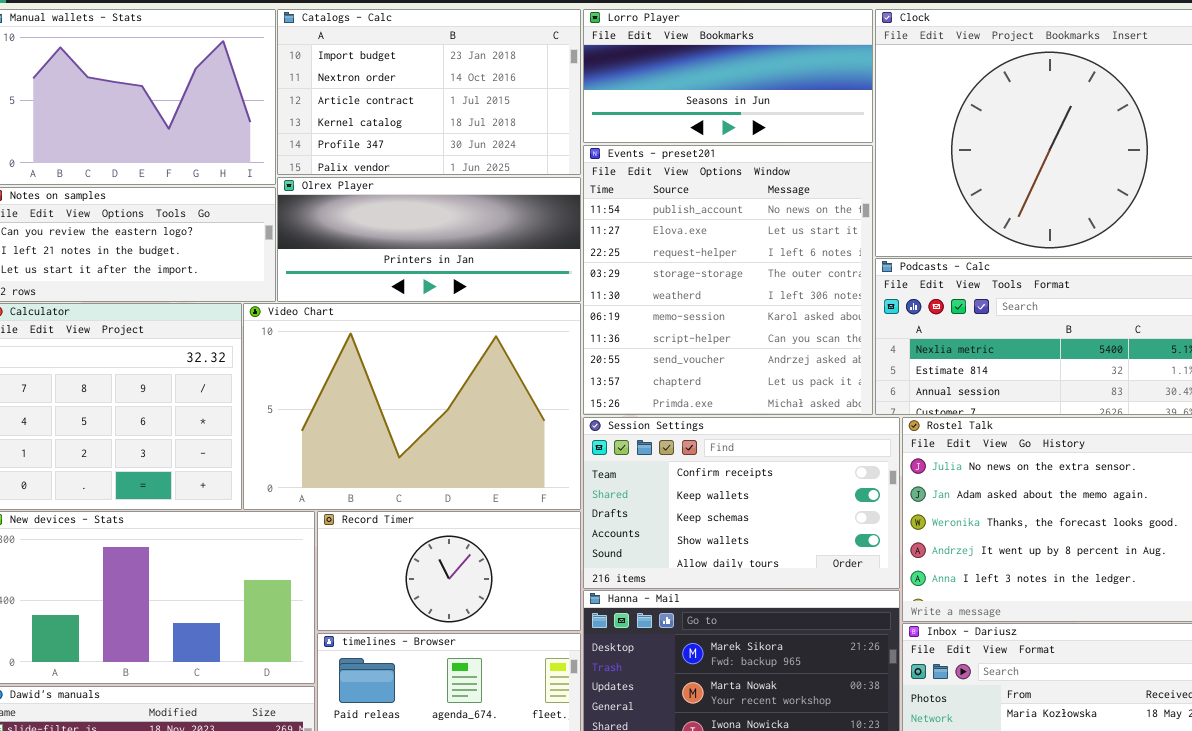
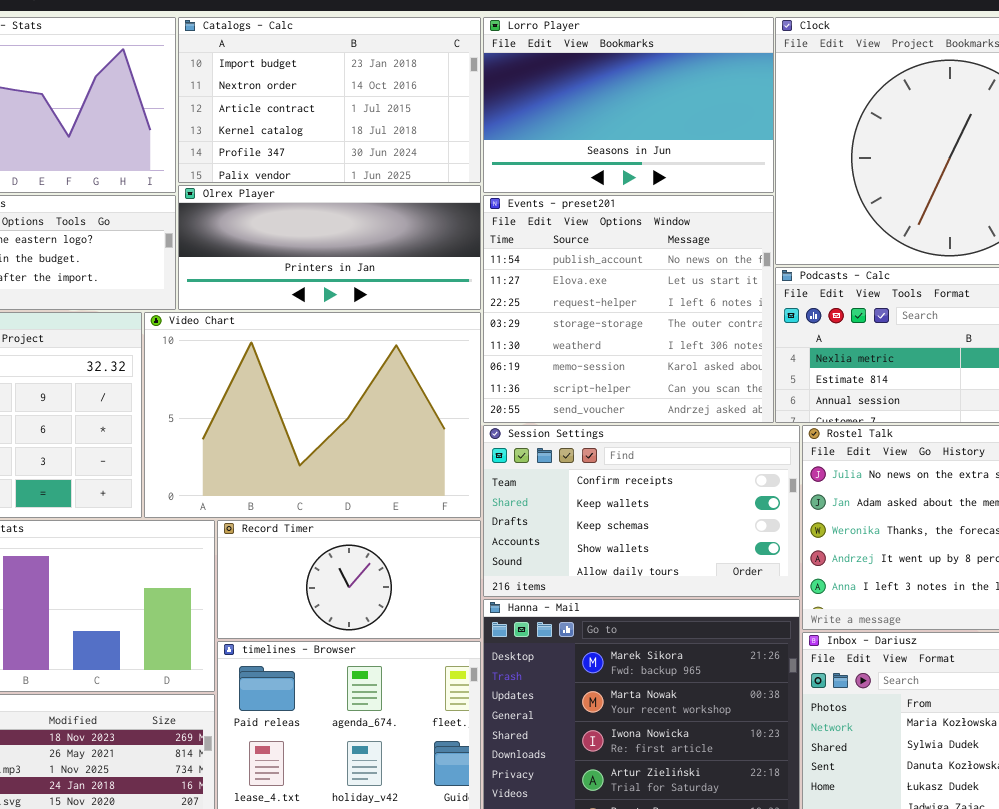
Lorro Player: [583,9,873,143] -> [483,17,774,193], resized
Events - preset201: [583,145,873,415] -> [483,195,774,423], resized

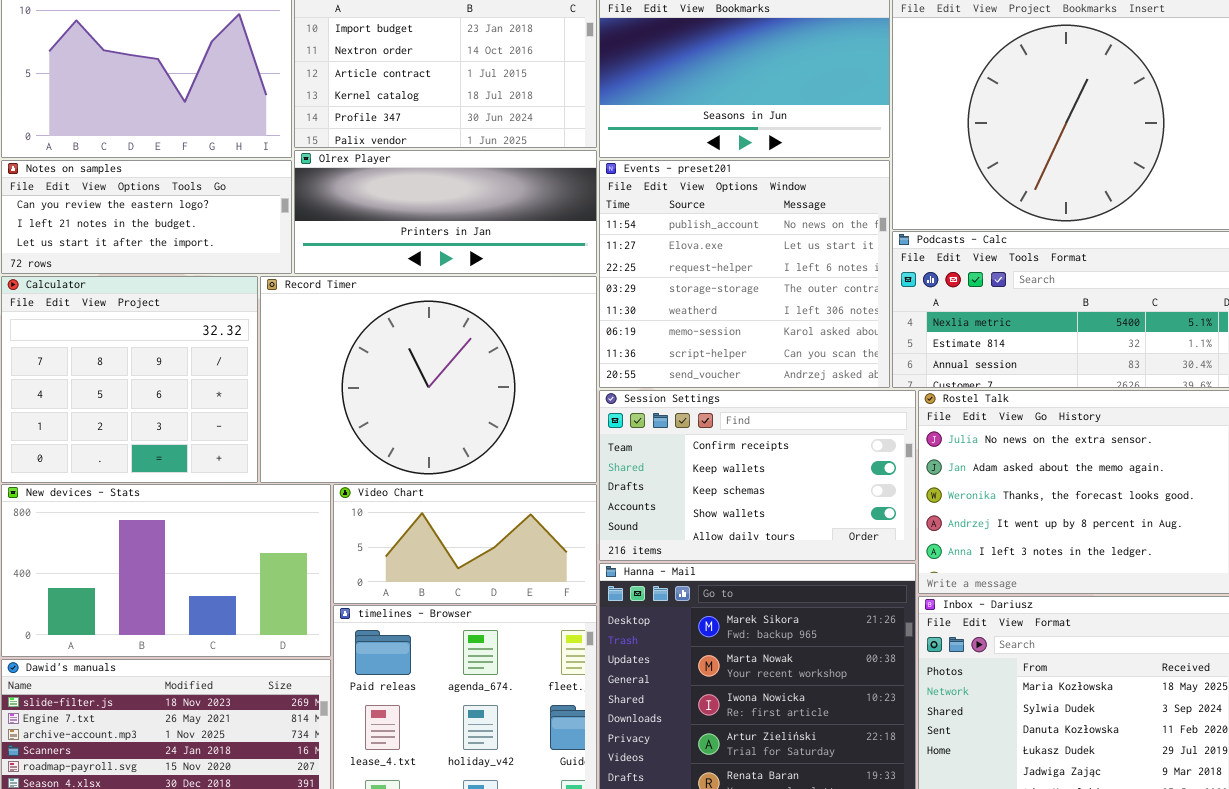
Video Chart: [144,312,481,518] -> [333,484,597,604], moved, resized
Record Timer: [217,520,481,639] -> [260,276,597,483], moved, resized

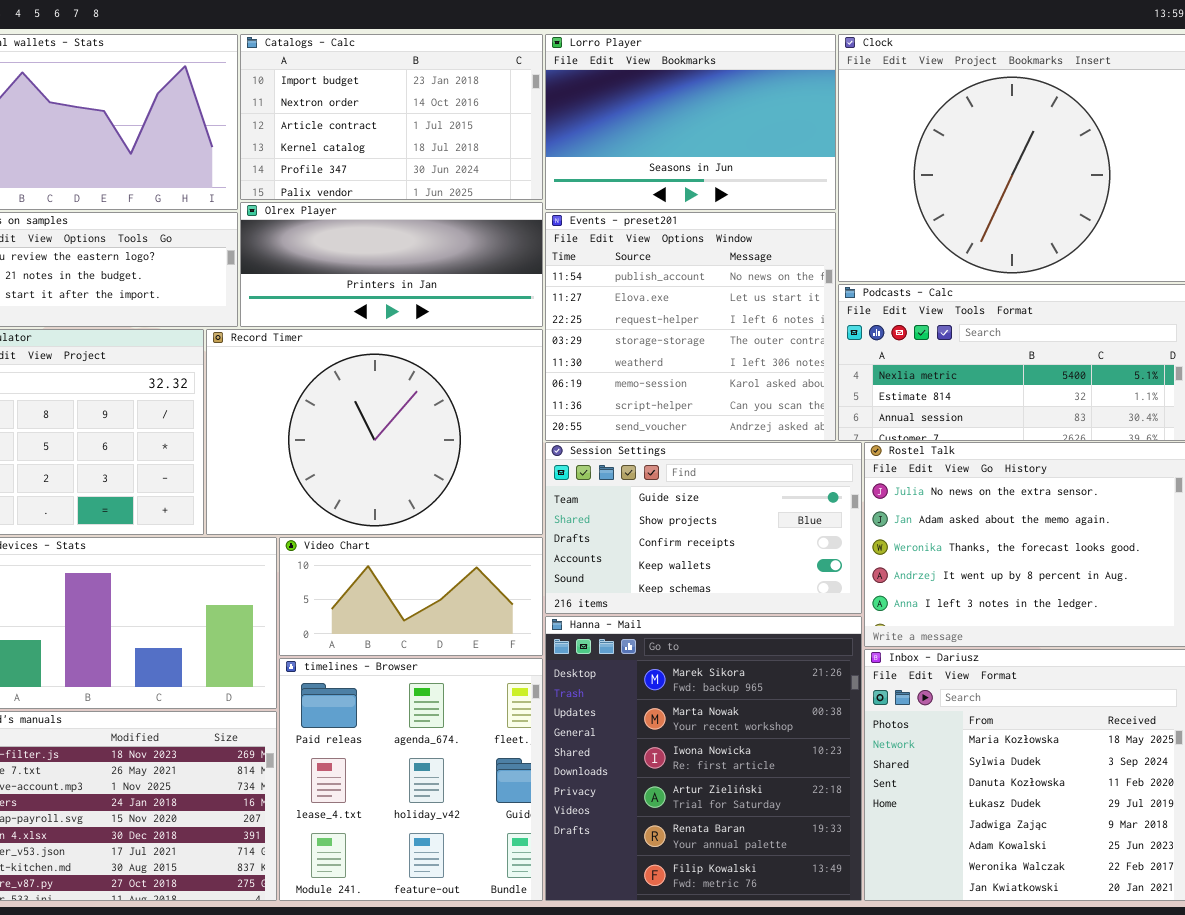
Session Settings: [599,390,916,561] -> [545,442,862,614], scrolled up 2 rows

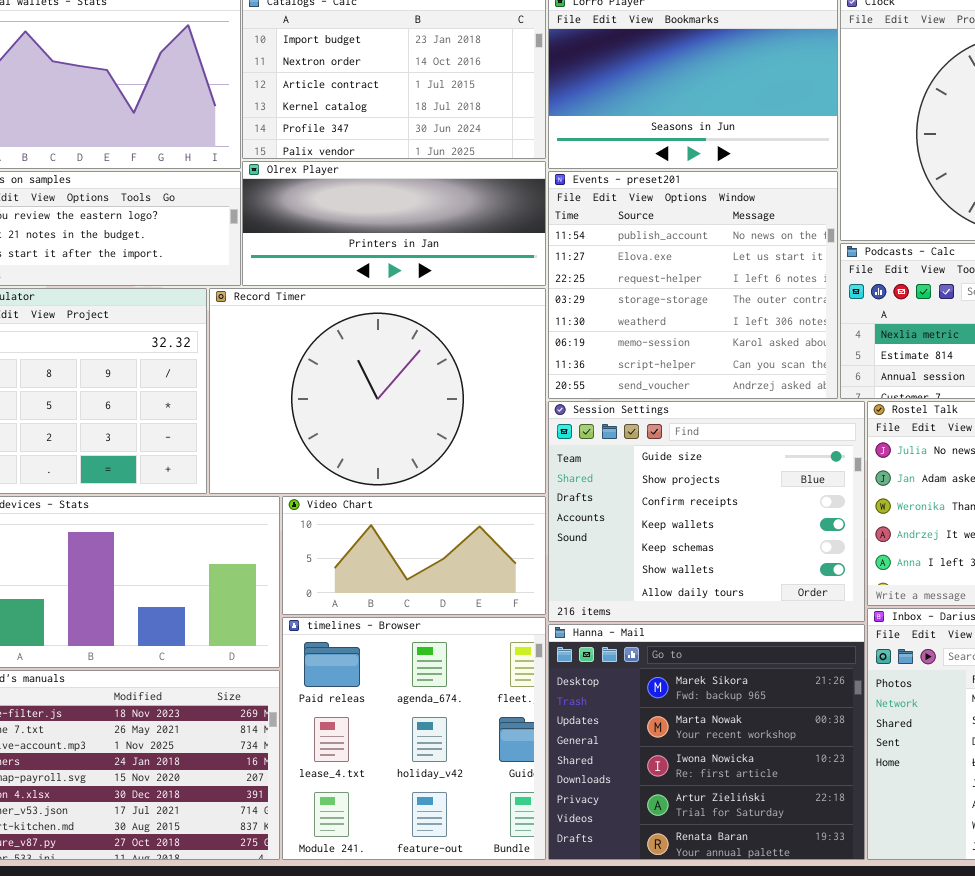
Session Settings: [545,442,862,614] -> [548,401,865,622], resized
Hanna - Mail: [545,616,862,901] -> [548,624,865,860], resized

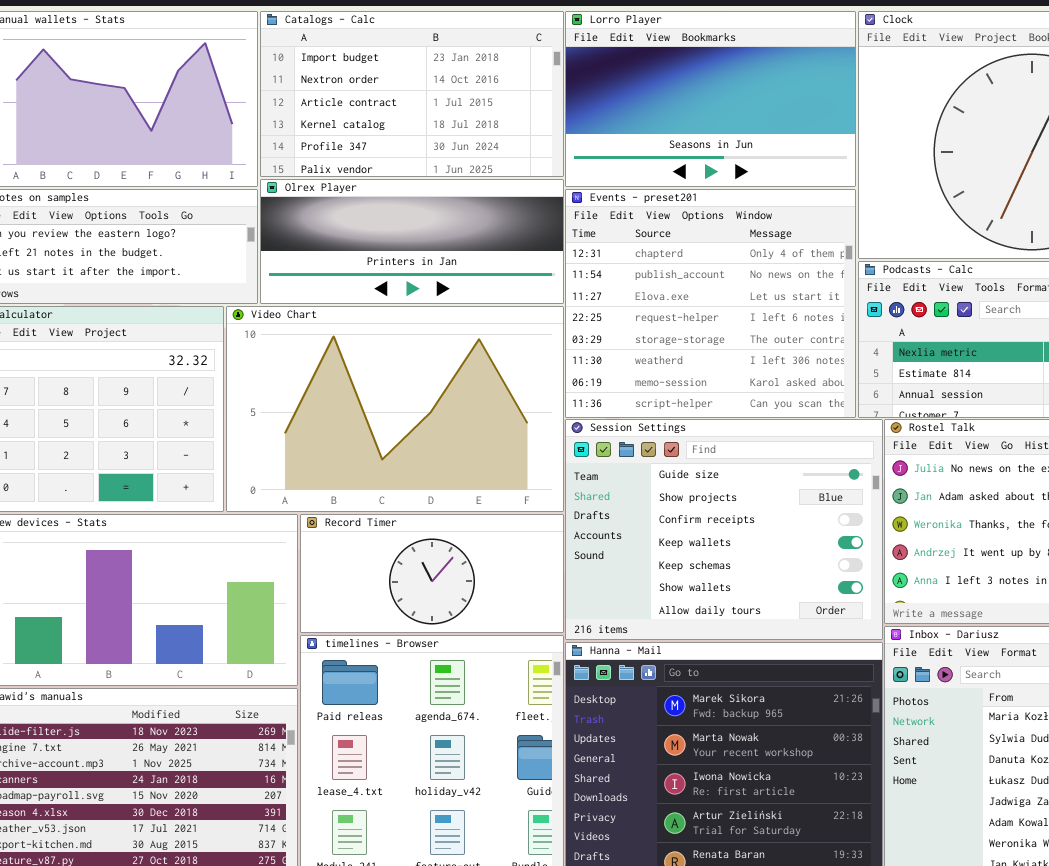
Events - preset201: [548,171,838,399] -> [565,189,856,418], scrolled up 1 row
Record Timer: [209,288,546,494] -> [300,514,564,633], moved, resized
Video Chart: [282,496,546,615] -> [226,306,564,512], moved, resized

